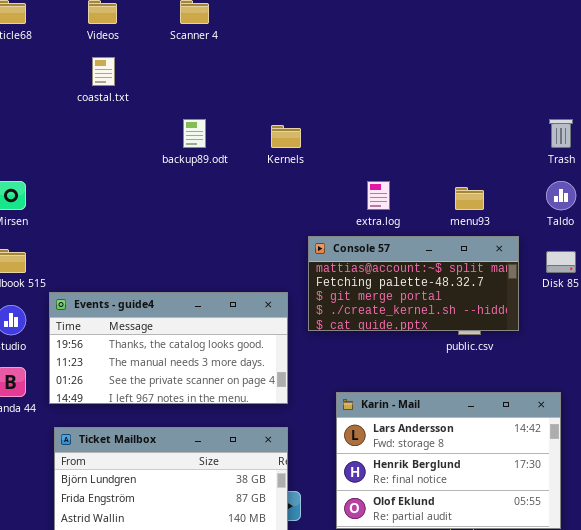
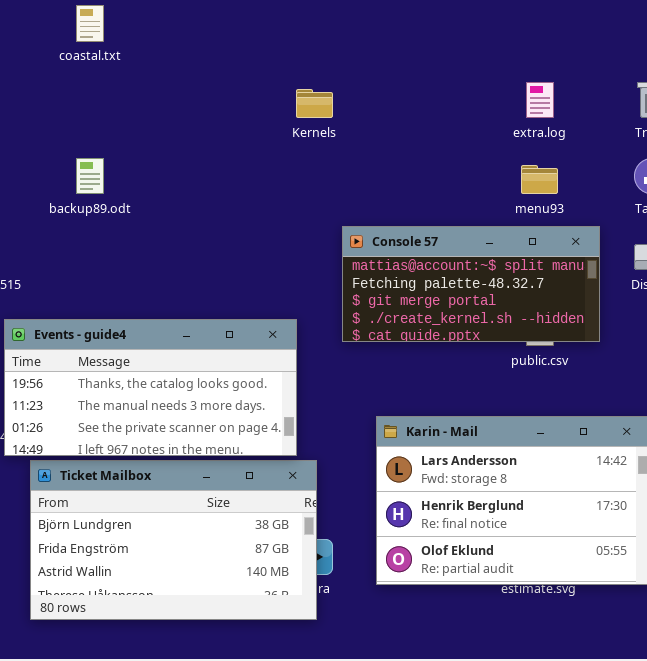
backup89.odt: [183,119,206,148] -> [76,158,104,194], moved
extra.log: [367,181,390,210] -> [526,82,554,118], moved
Events - guide4: [49,292,288,404] -> [4,319,297,456], moved

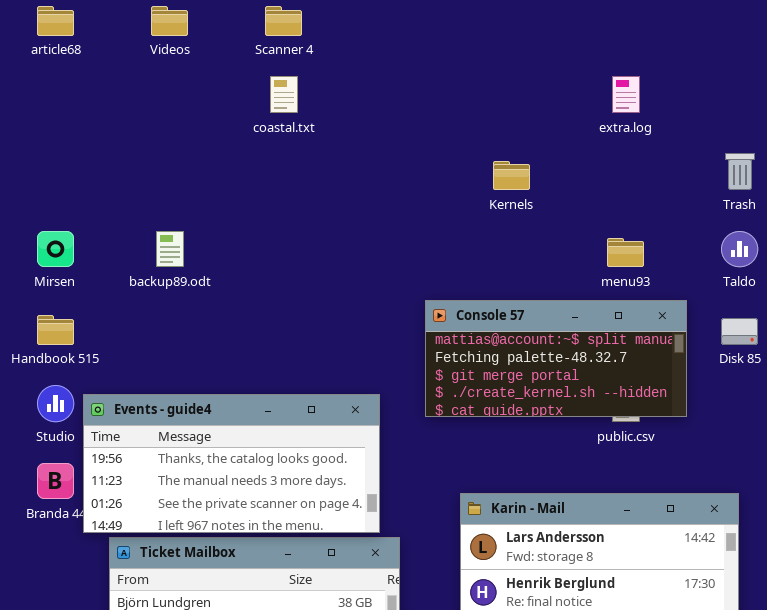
coastal.txt: [76,5,104,42] -> [270,76,298,113], moved
extra.log: [526,82,554,118] -> [612,76,640,113], moved
Kernels: [296,89,333,118] -> [493,161,530,190], moved

